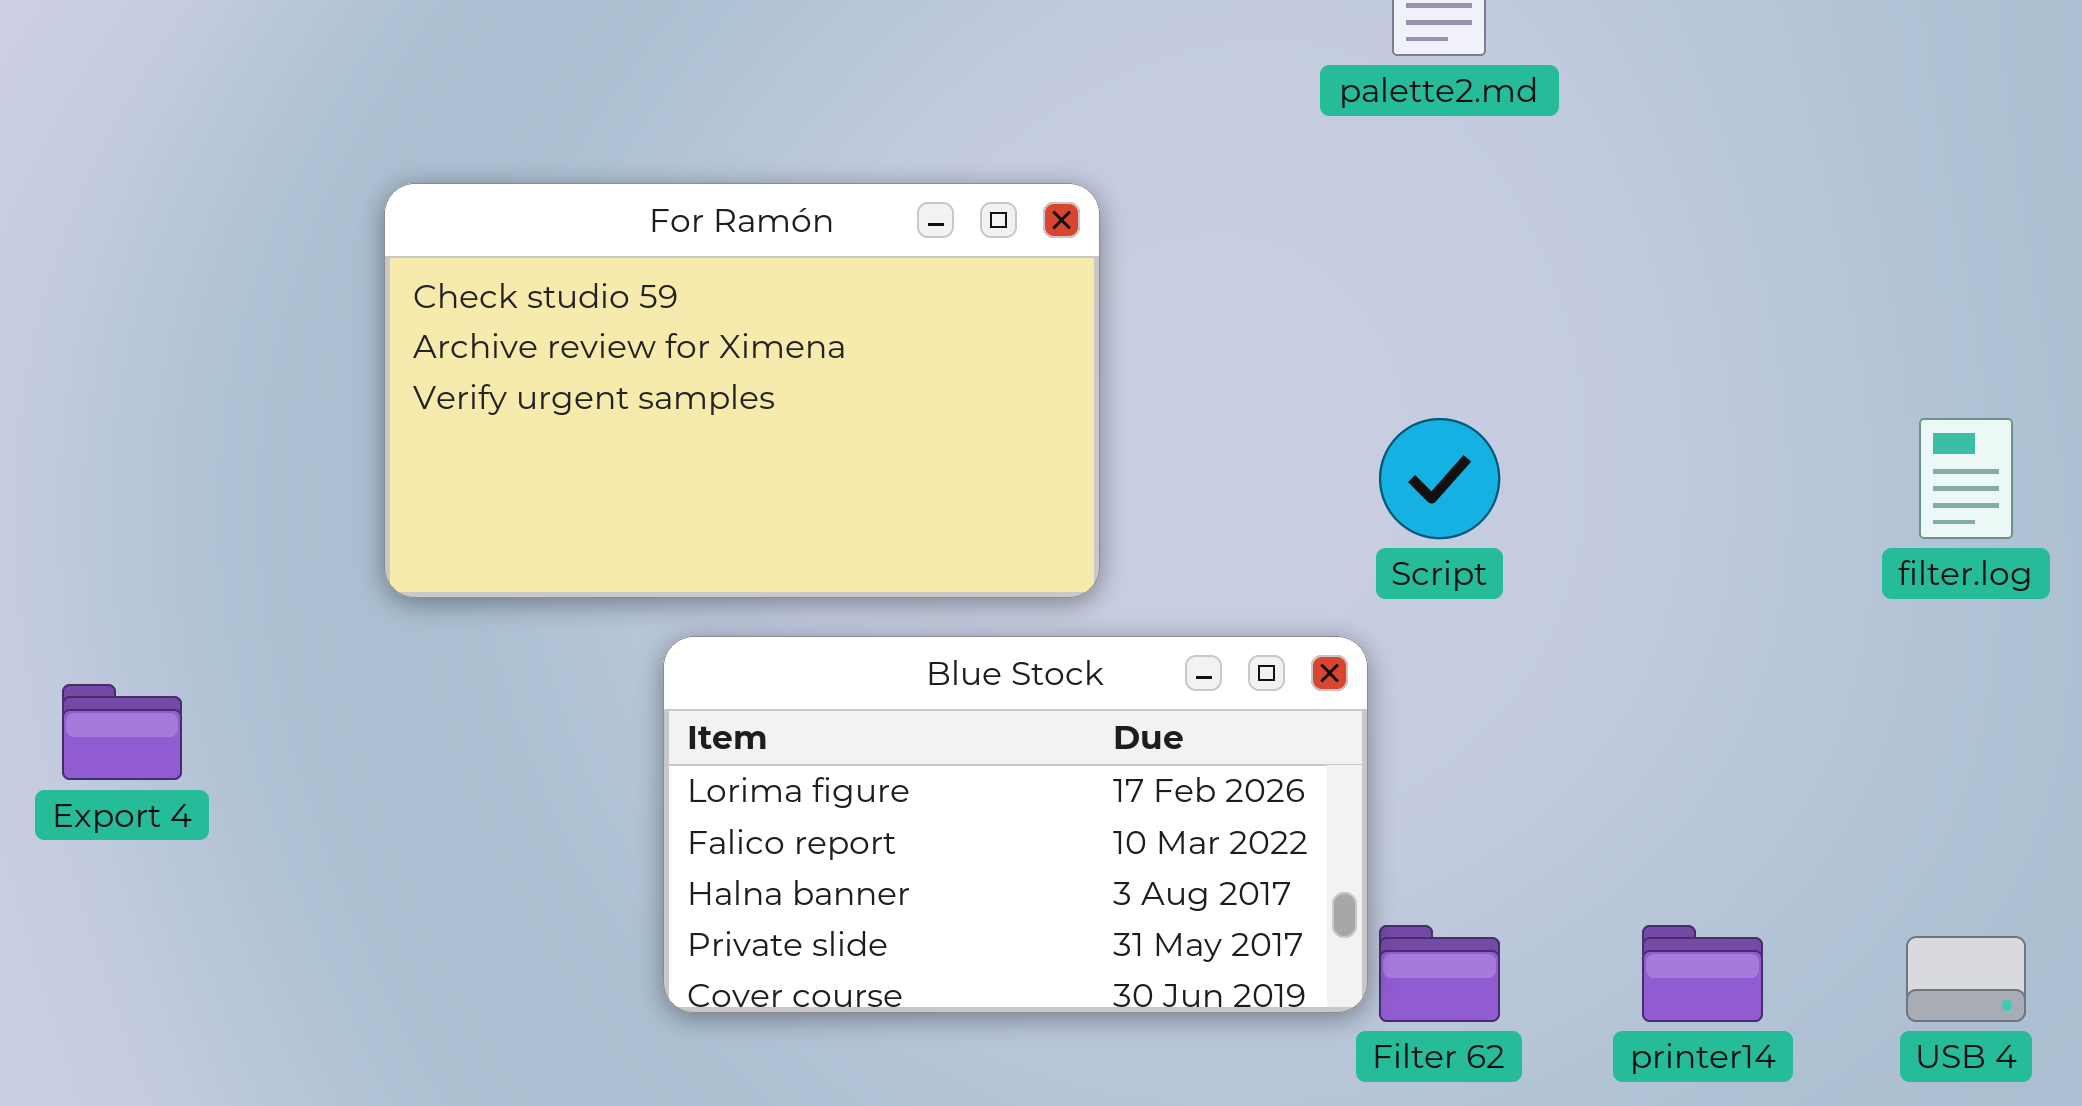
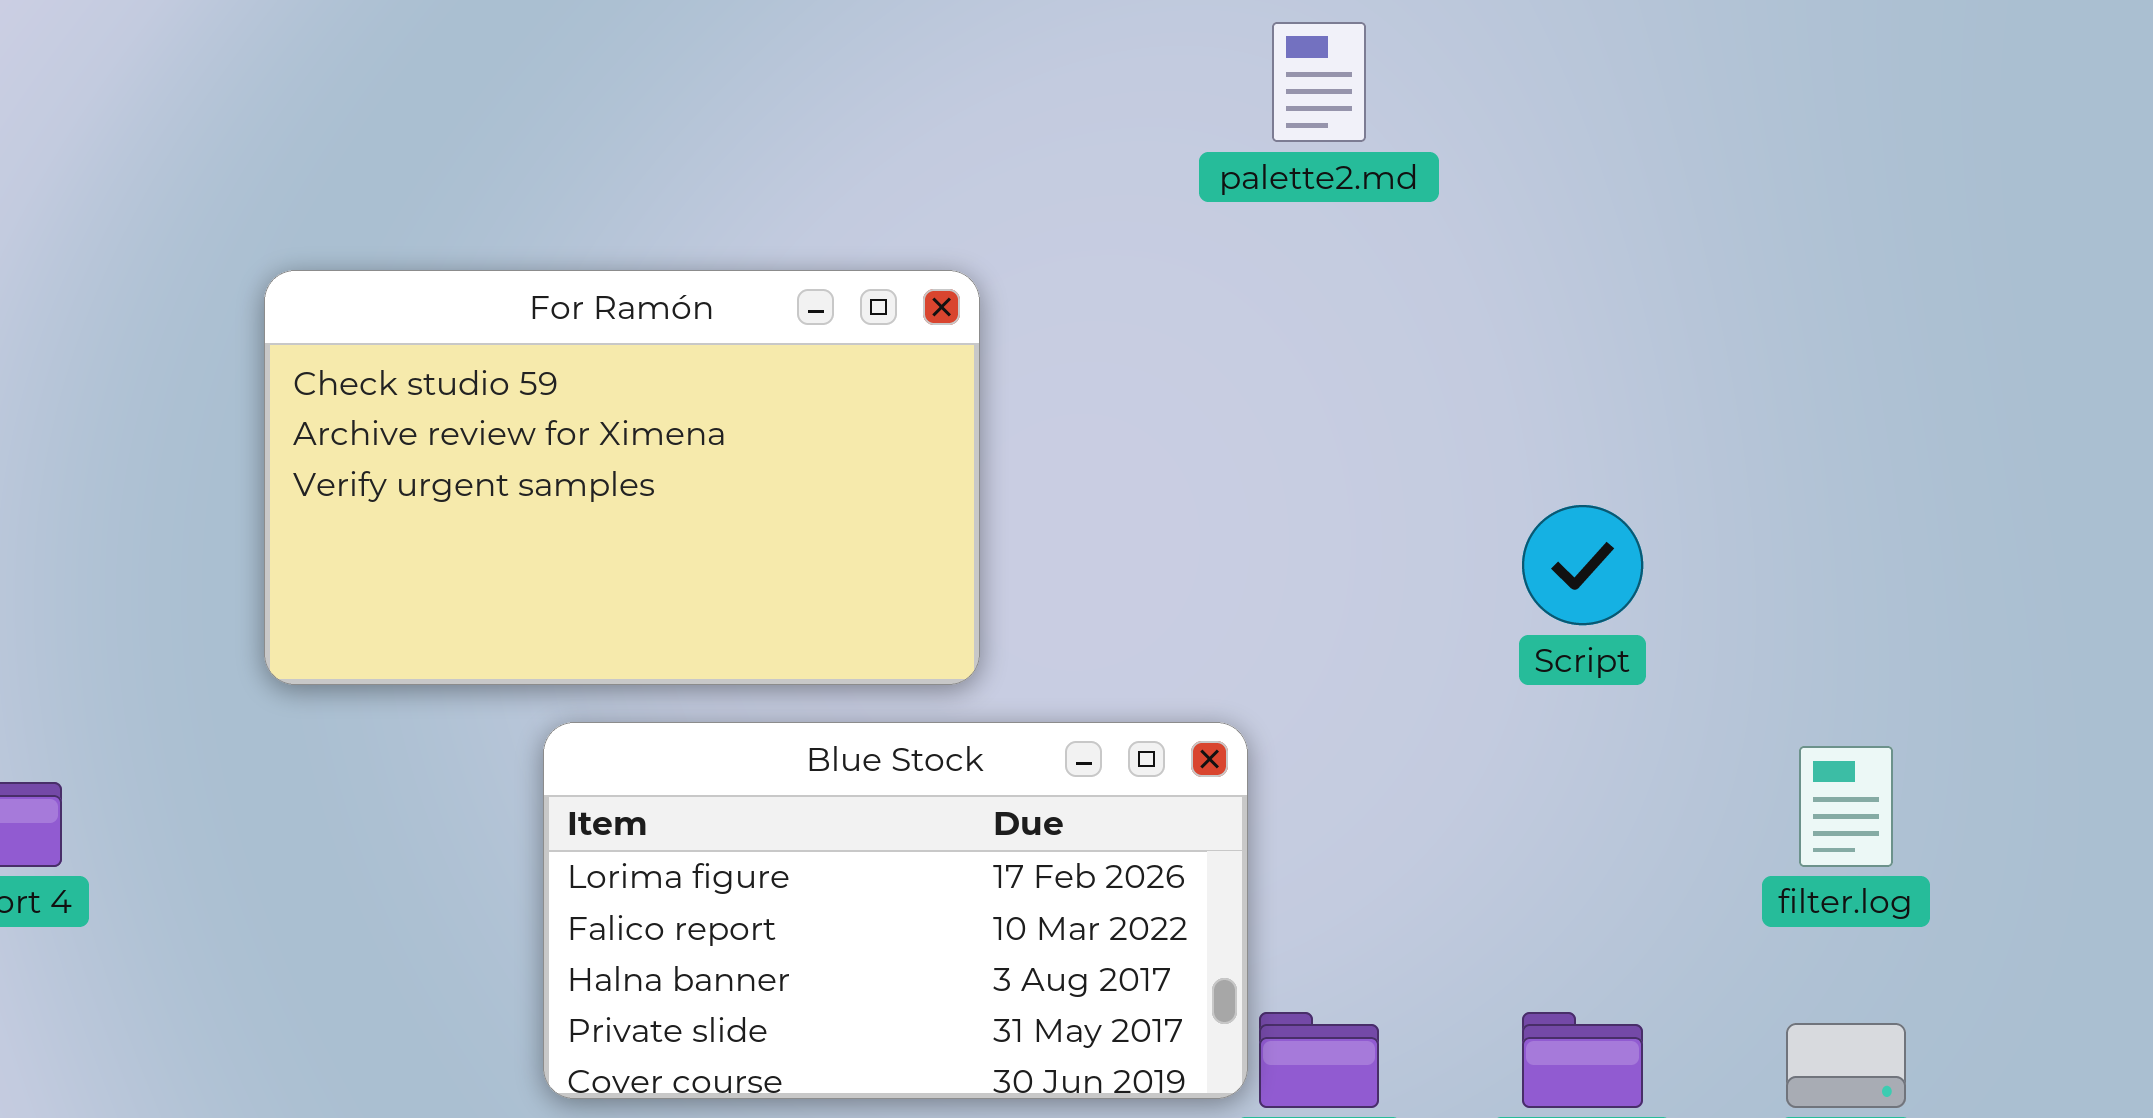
Script: [1379,418,1500,539] -> [1522,505,1643,625], moved
filter.log: [1919,418,2013,539] -> [1799,746,1893,867], moved

